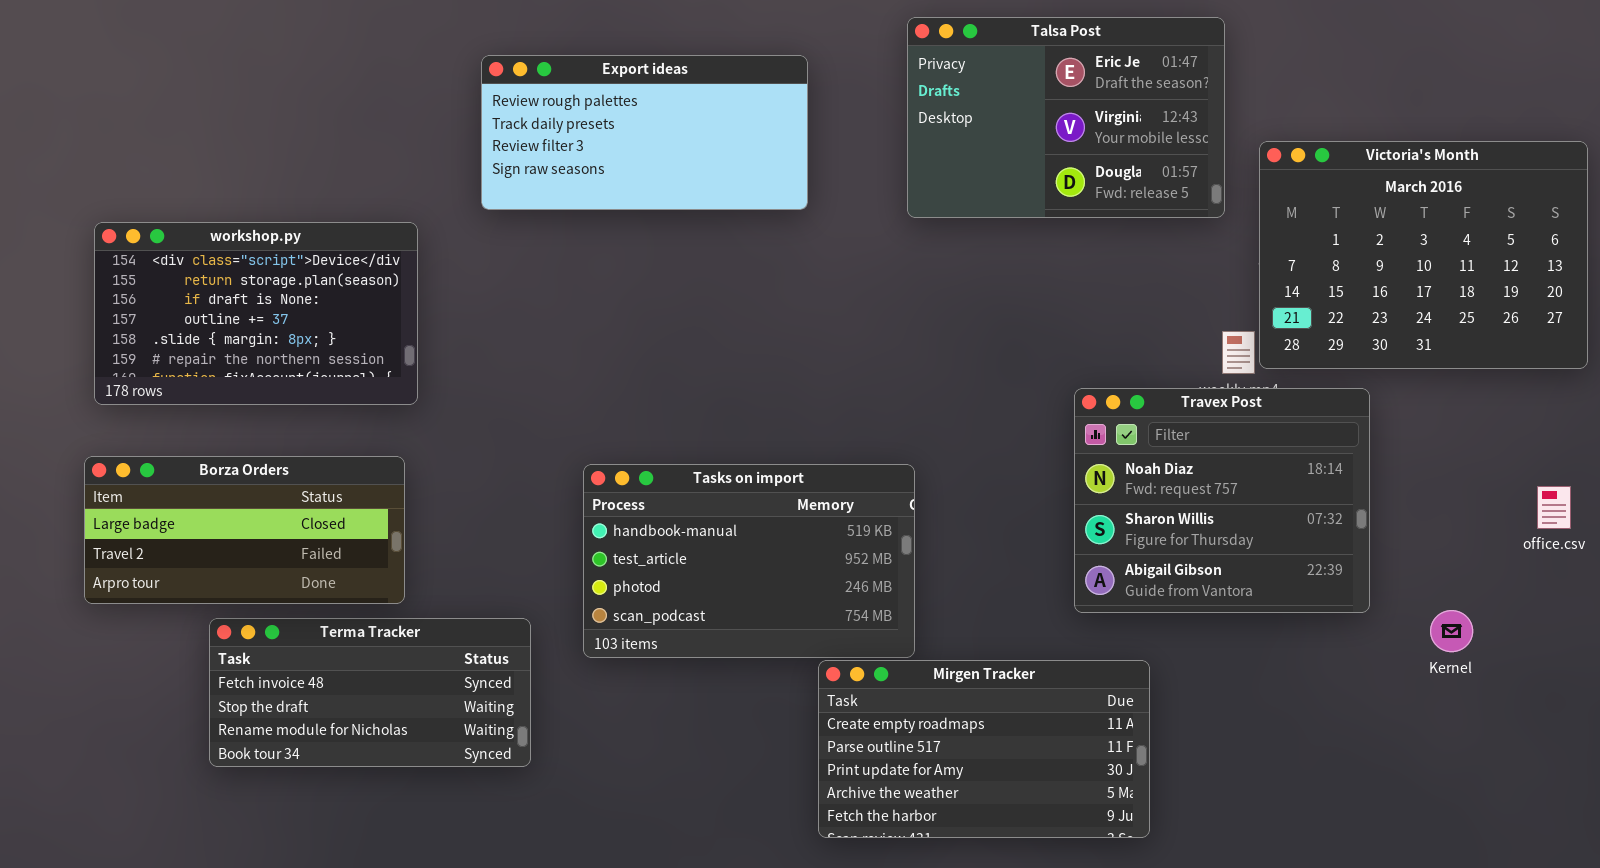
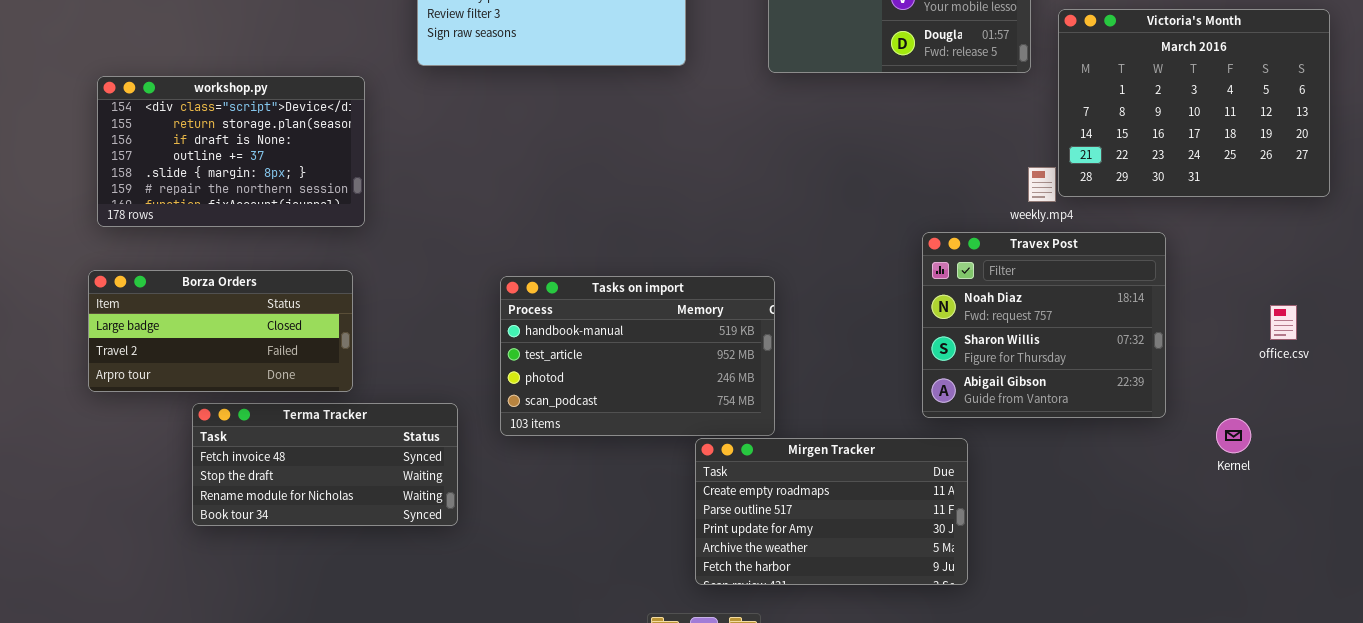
Travex Post: [1074,388,1370,613] -> [922,232,1166,418], moved
office.csv: [1537,486,1571,529] -> [1270,305,1297,340], moved
Kernel: [1430,610,1473,652] -> [1216,418,1251,453], moved

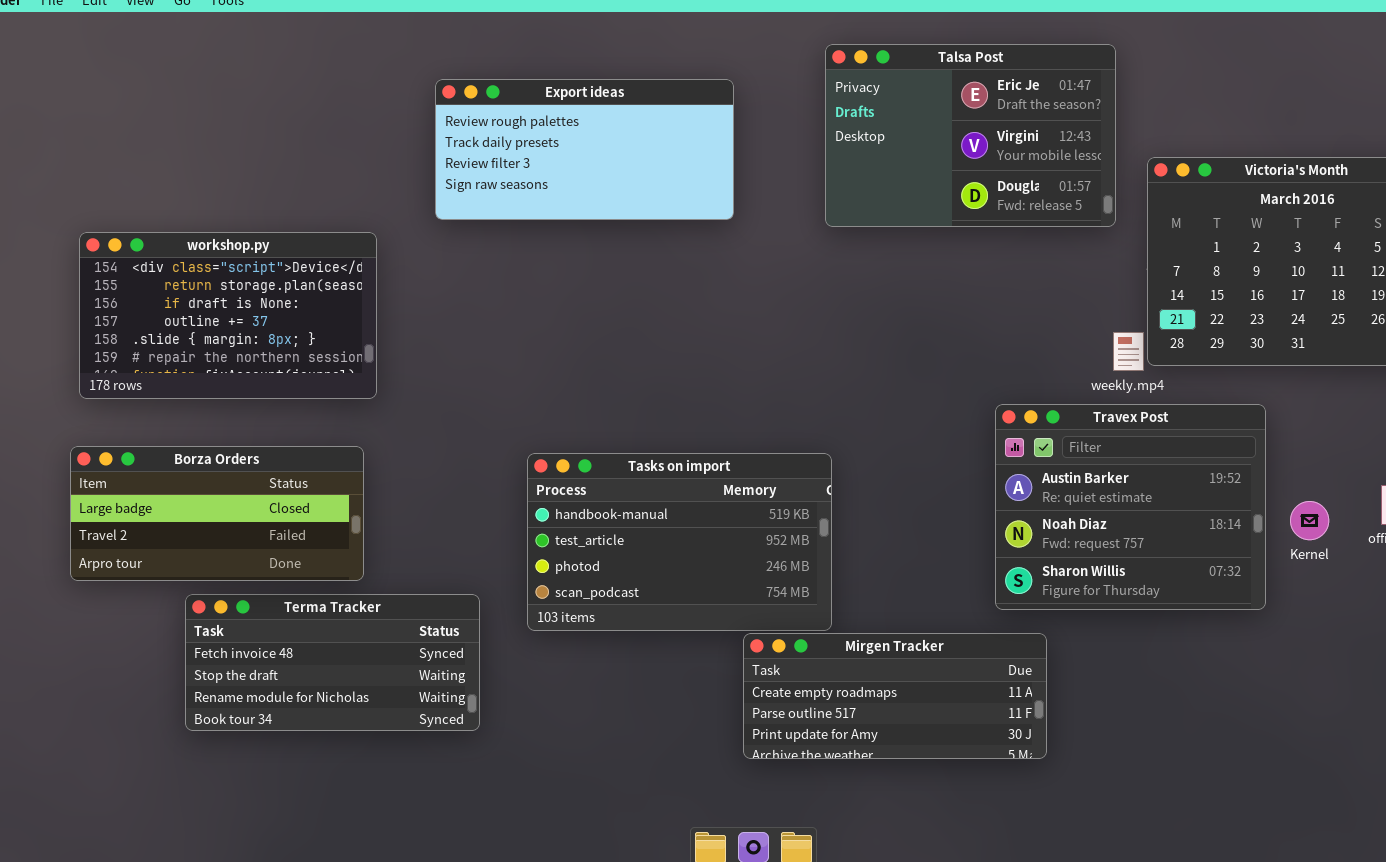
Travex Post: [922,232,1166,418] -> [995,404,1266,610], scrolled up 1 row
Kernel: [1216,418,1251,453] -> [1290,501,1329,540], moved
Mirgen Tracker: [695,438,968,585] -> [743,633,1047,759], resized

